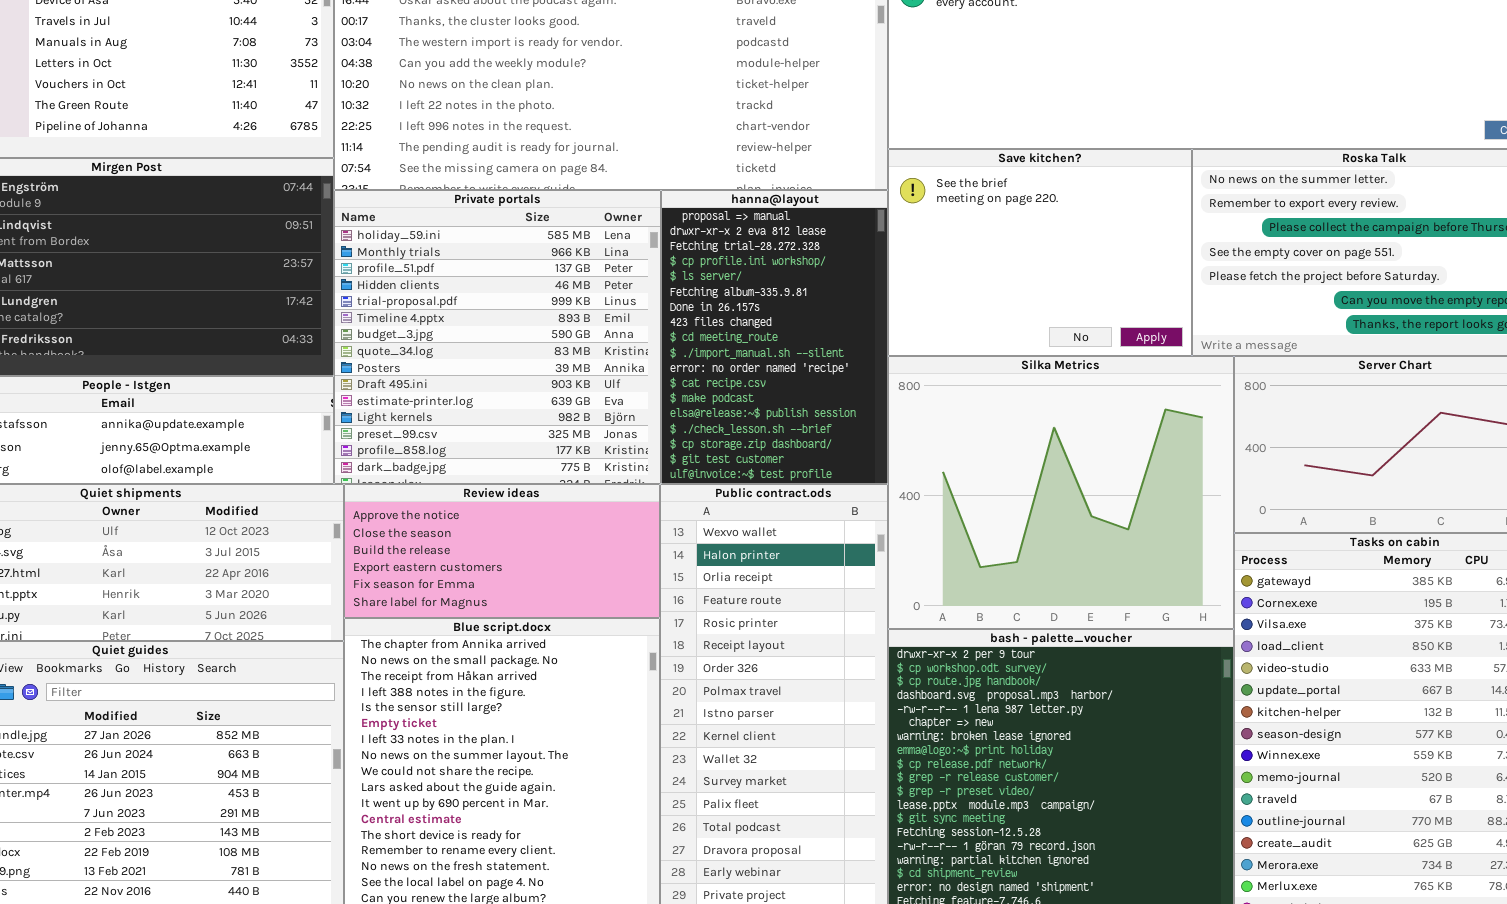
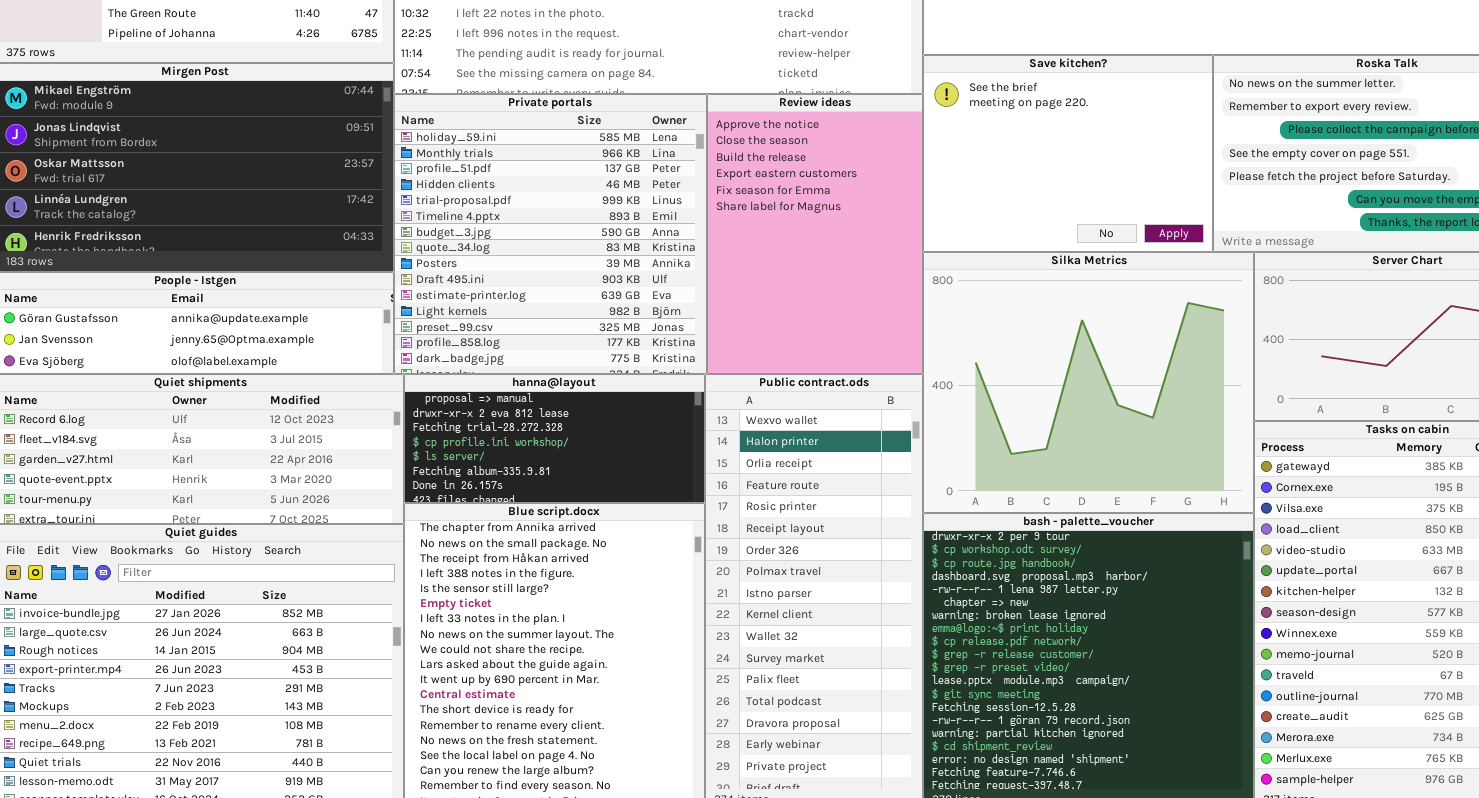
hanna@layout: [661,190,888,484] -> [404,374,705,503], moved, resized
Review ideas: [344,484,660,618] -> [707,94,923,374], moved, resized

